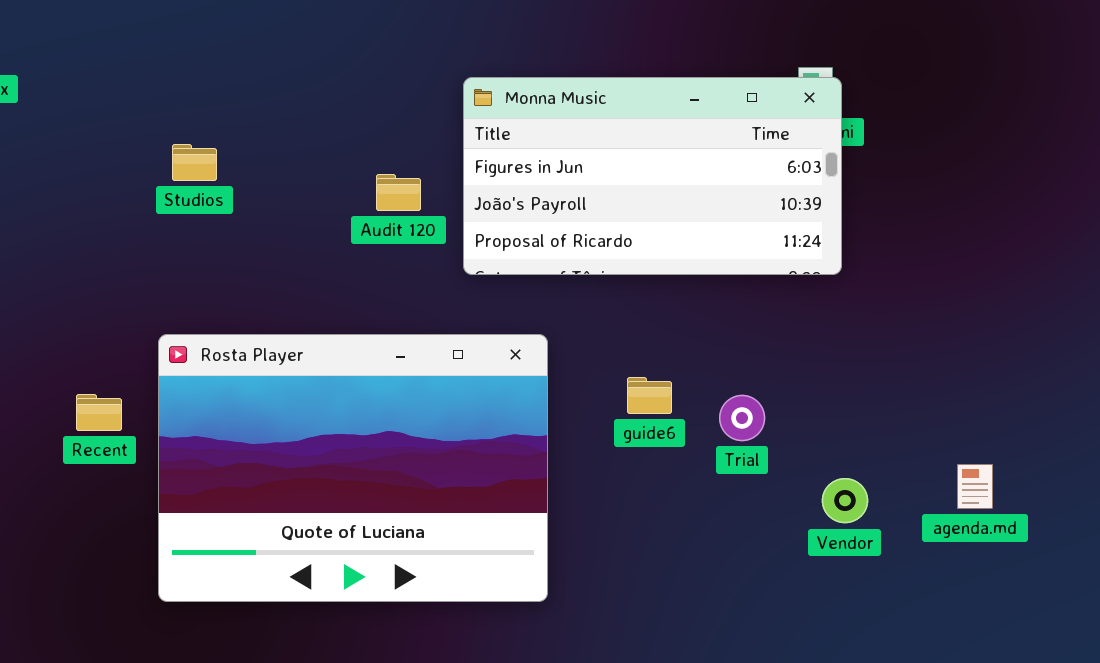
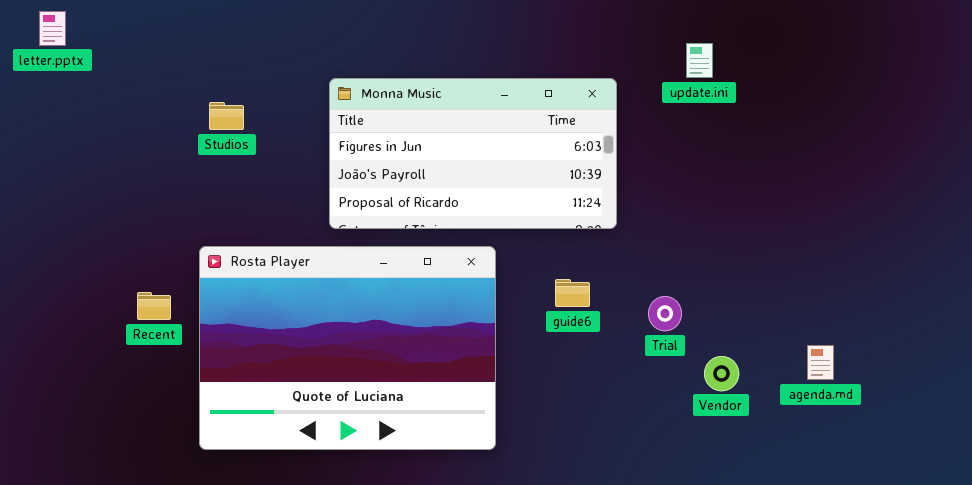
Monna Music: [463,77,842,275] -> [329,78,617,229], moved
Trial: [719,395,765,441] -> [648,296,682,331], moved

